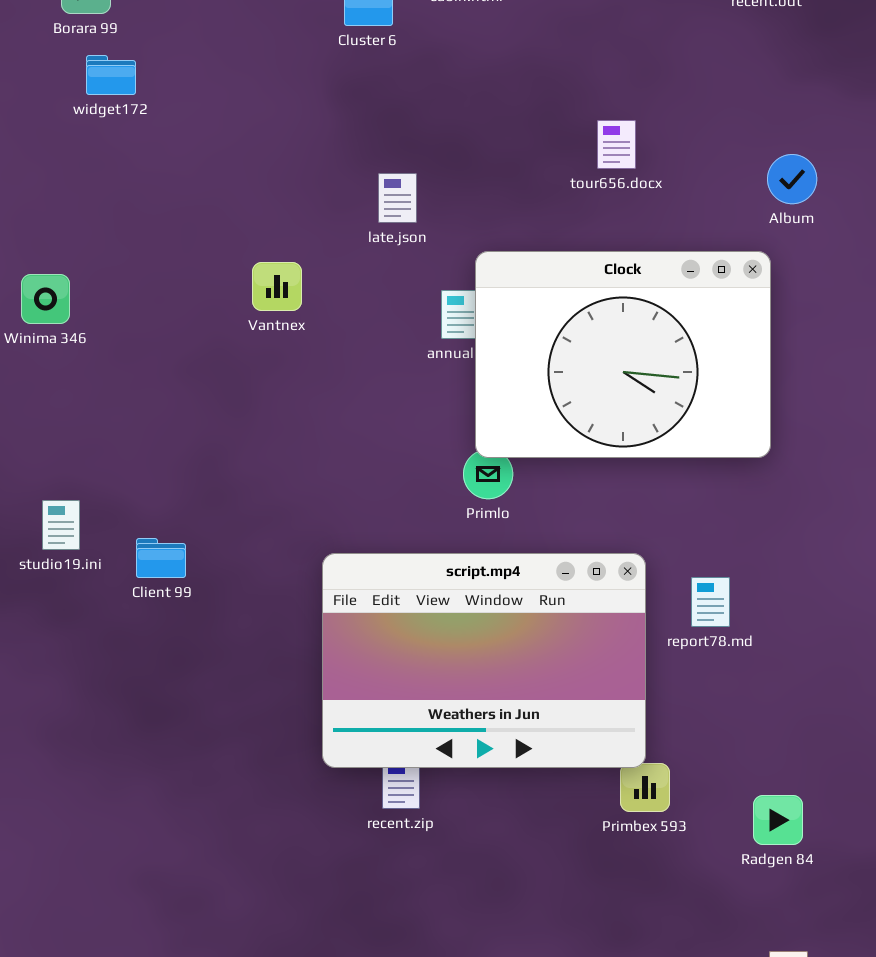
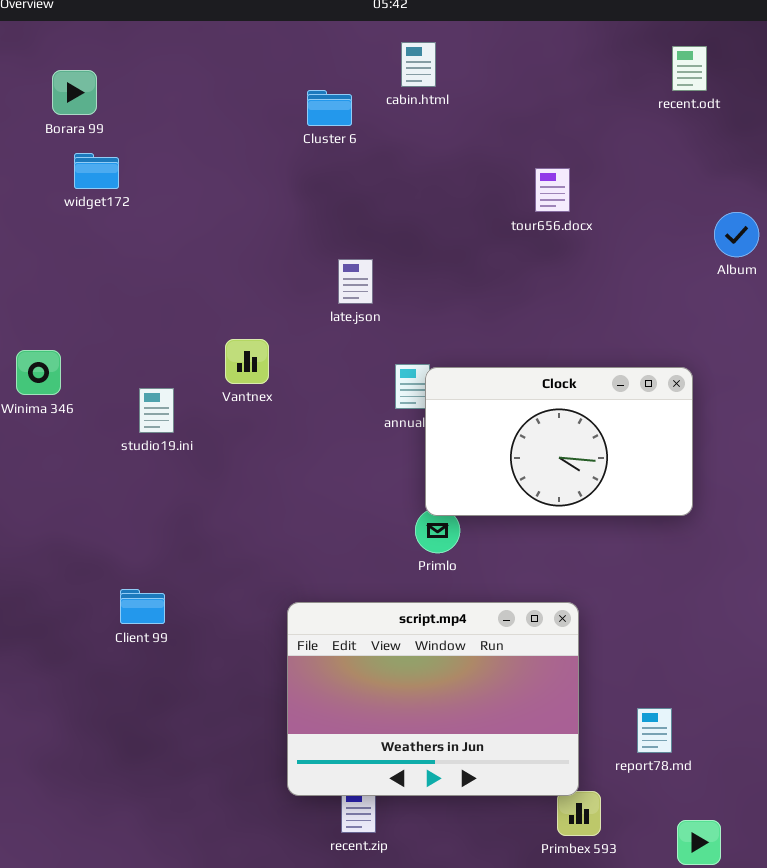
tour656.docx: [597,120,636,169] -> [535,168,570,212], moved
Album: [767,154,817,204] -> [714,212,759,257], moved
Clock: [475,251,771,458] -> [425,367,693,516], resized
studio19.ini: [42,500,80,550] -> [139,388,174,433], moved
report78.md: [691,577,730,627] -> [637,708,672,753], moved

